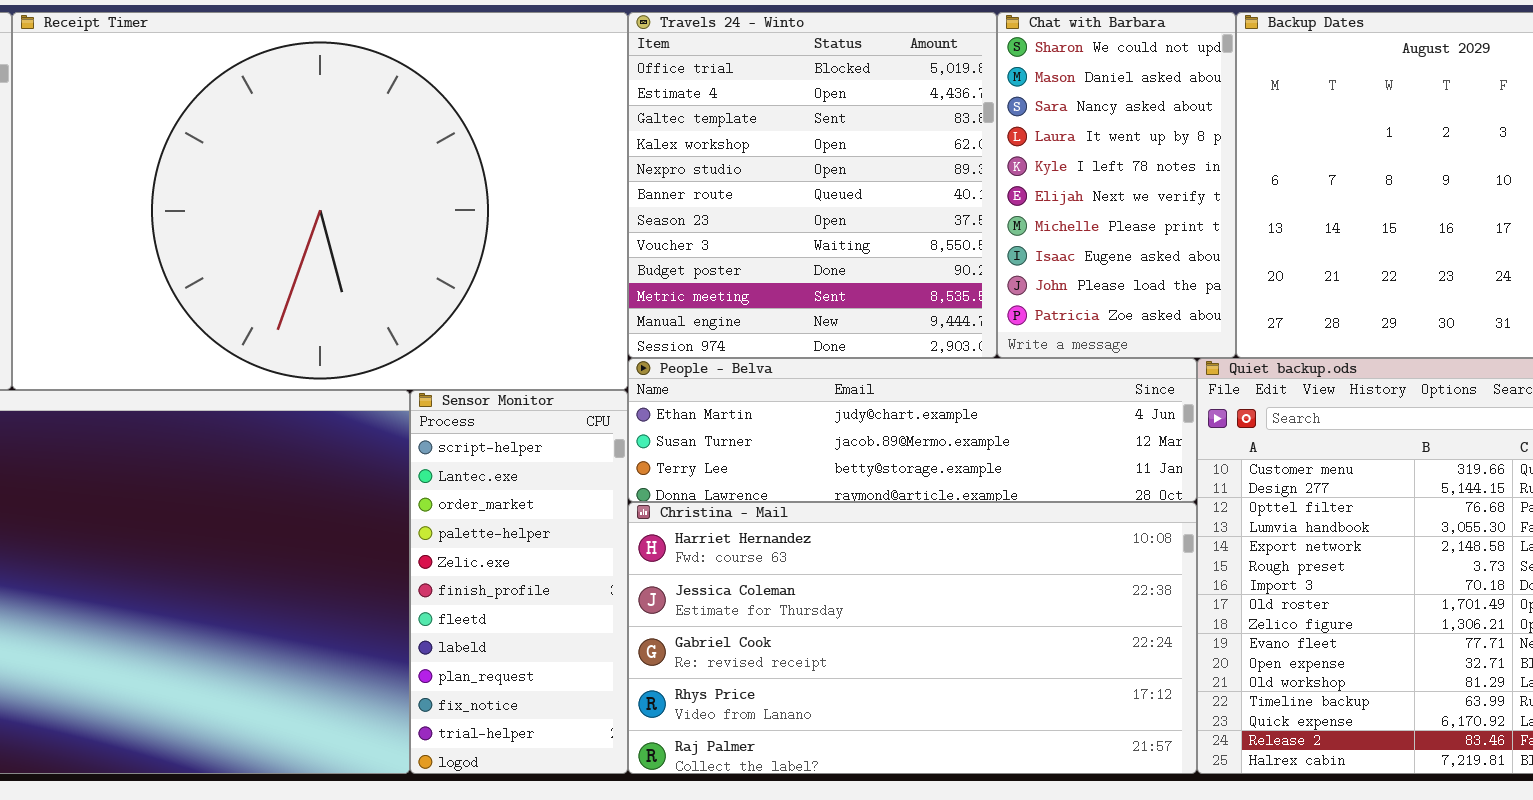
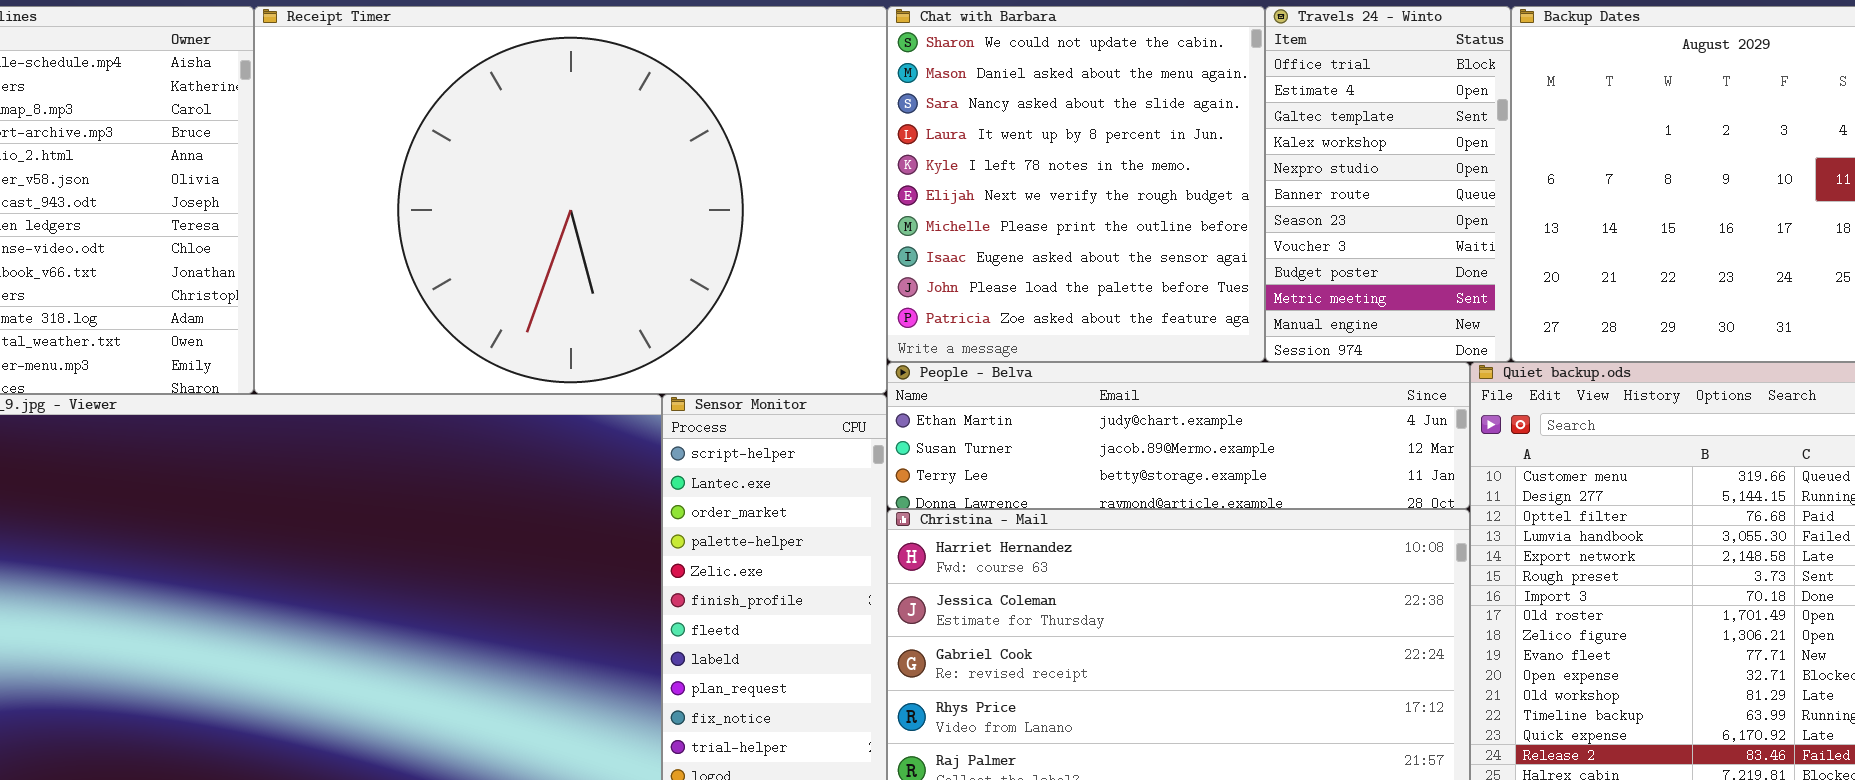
Travels 24 - Winto: [628,12,997,358] -> [1265,6,1511,362], moved, resized
Chat with Barbara: [997,12,1236,358] -> [887,6,1265,362], moved, resized

